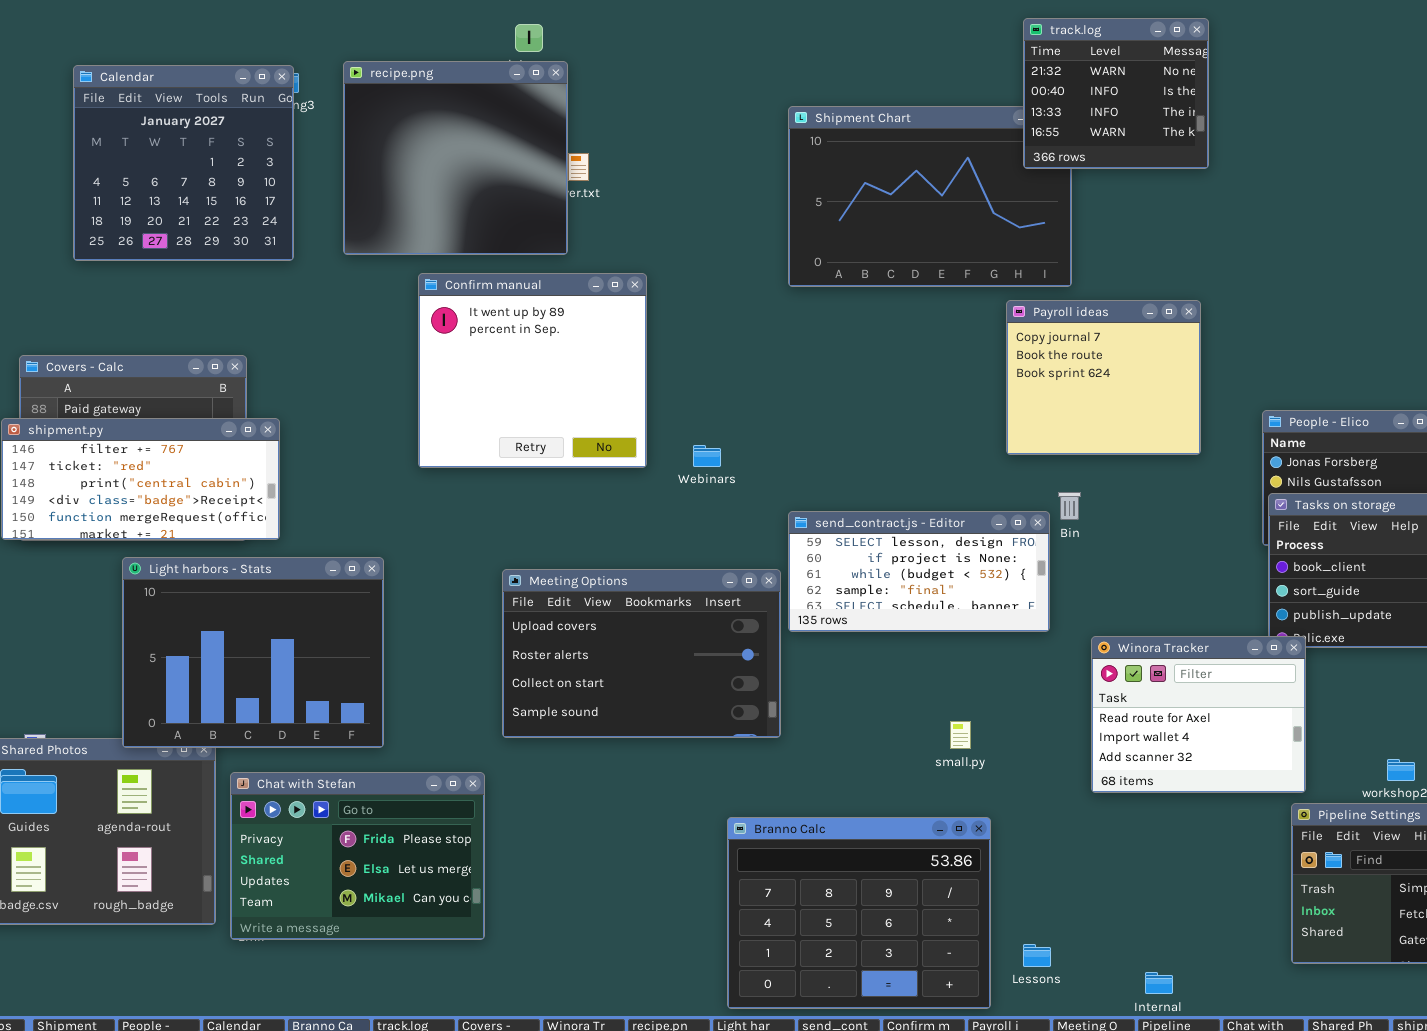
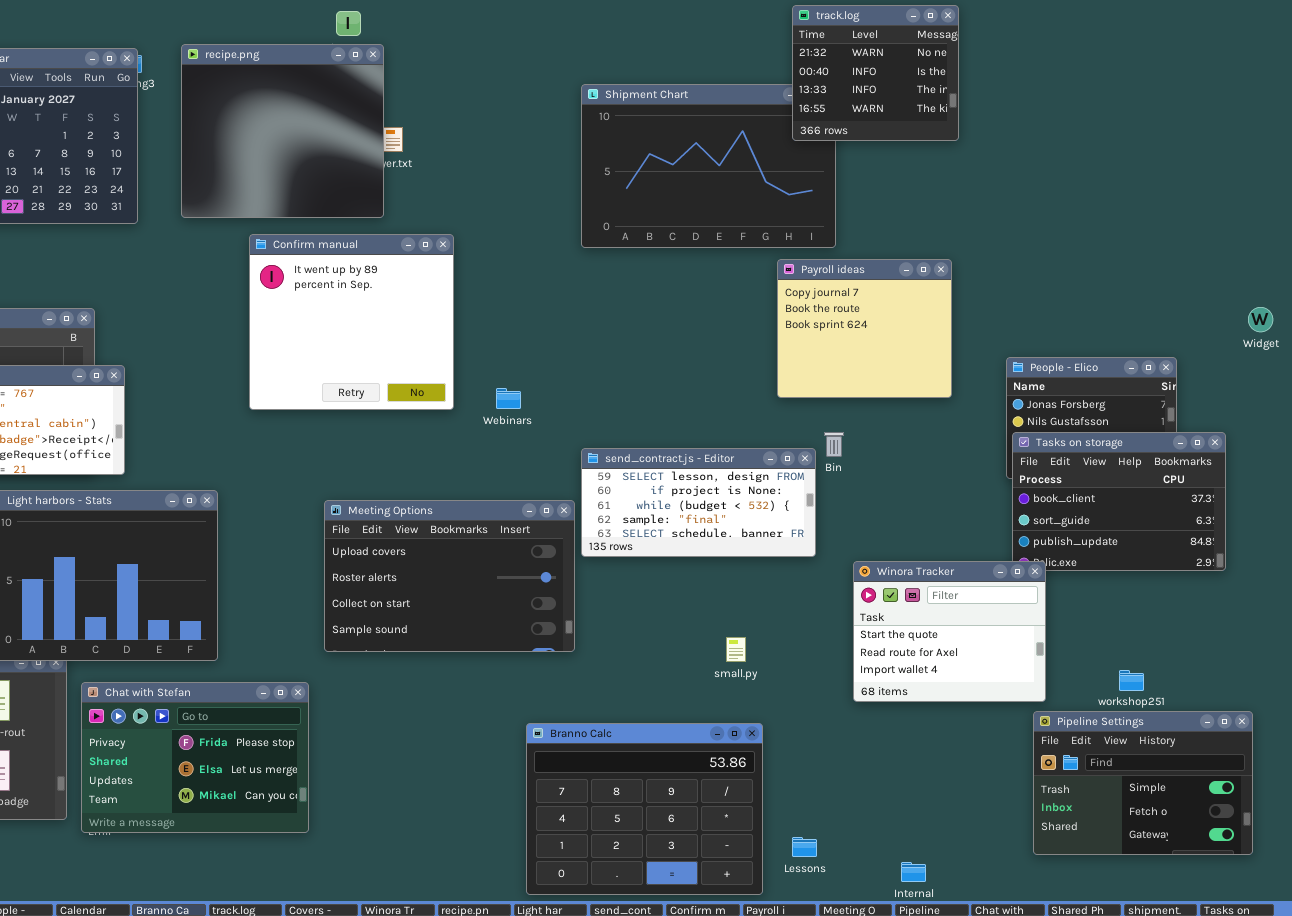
Winora Tracker: [1091,636,1306,793] -> [853,561,1046,702], scrolled up 1 row

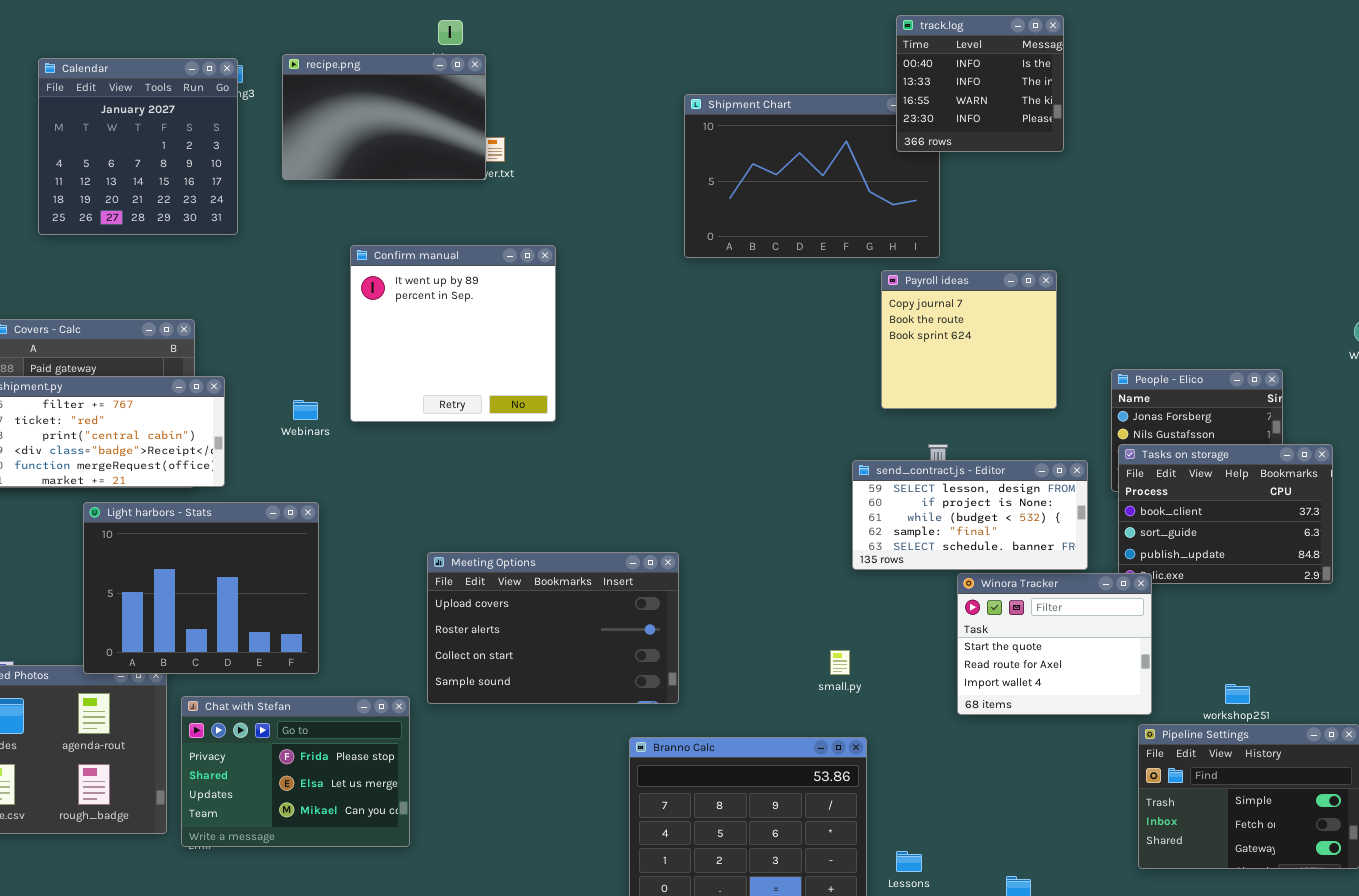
track.log: [792,5,959,141] -> [896,15,1064,152], scrolled down 1 row
recipe.png: [181,44,384,218] -> [282,54,486,180], resized
Webinars: [496,388,521,409] -> [293,400,318,420], moved
send_contract.js - Editor: [581,448,816,557] -> [852,460,1088,570], moved
Meeting Options: [324,500,575,652] -> [427,552,679,704], moved

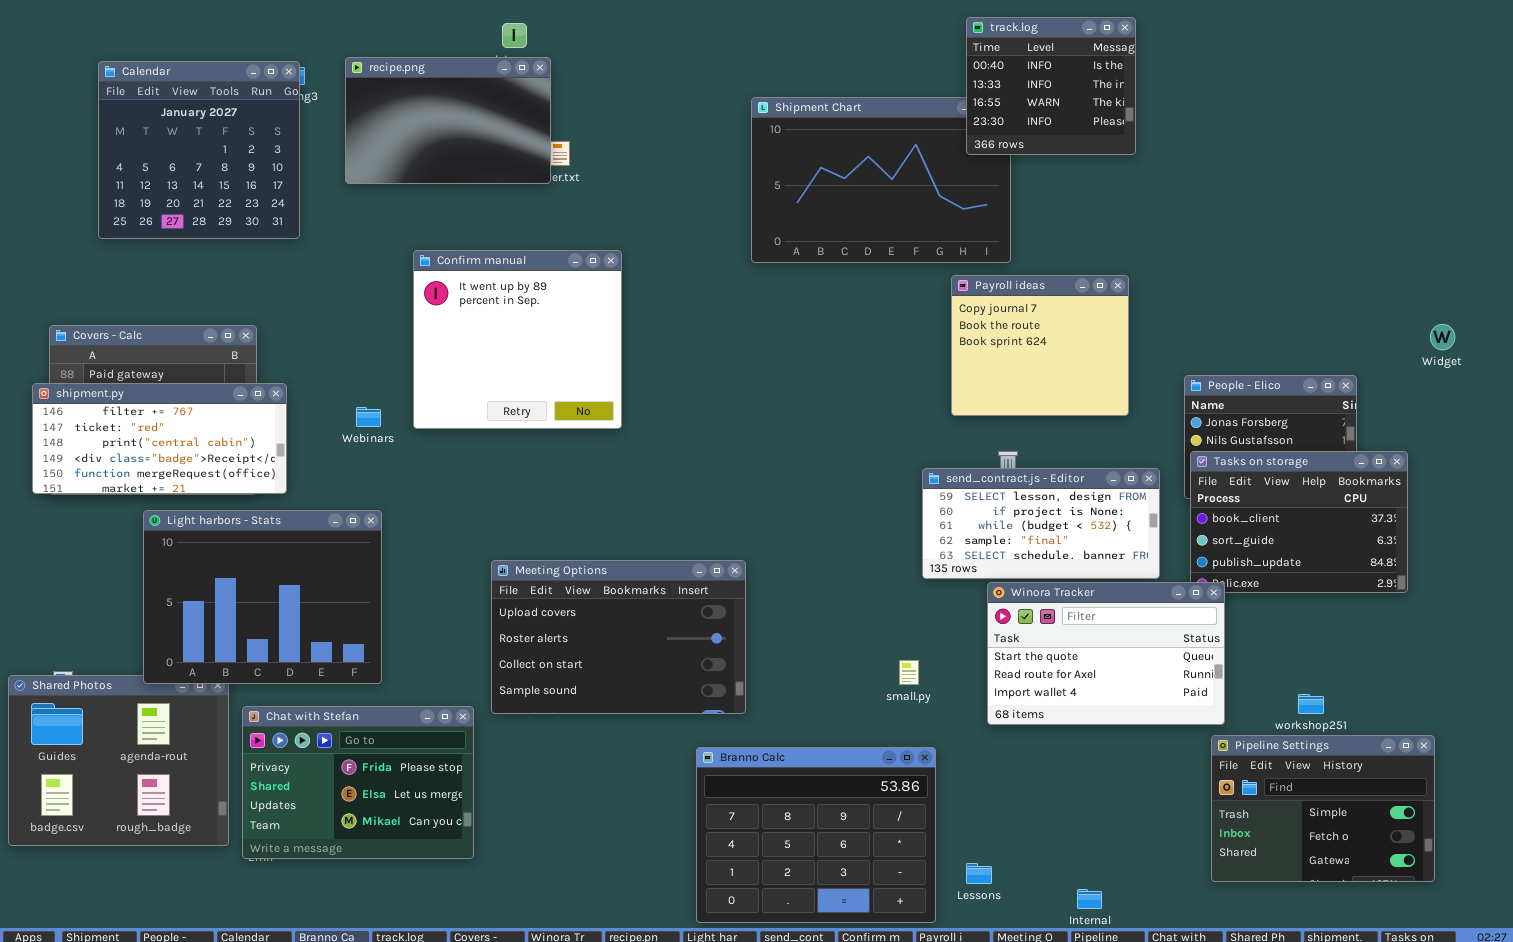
Winora Tracker: [957,573,1152,715] -> [987,582,1225,725], resized

